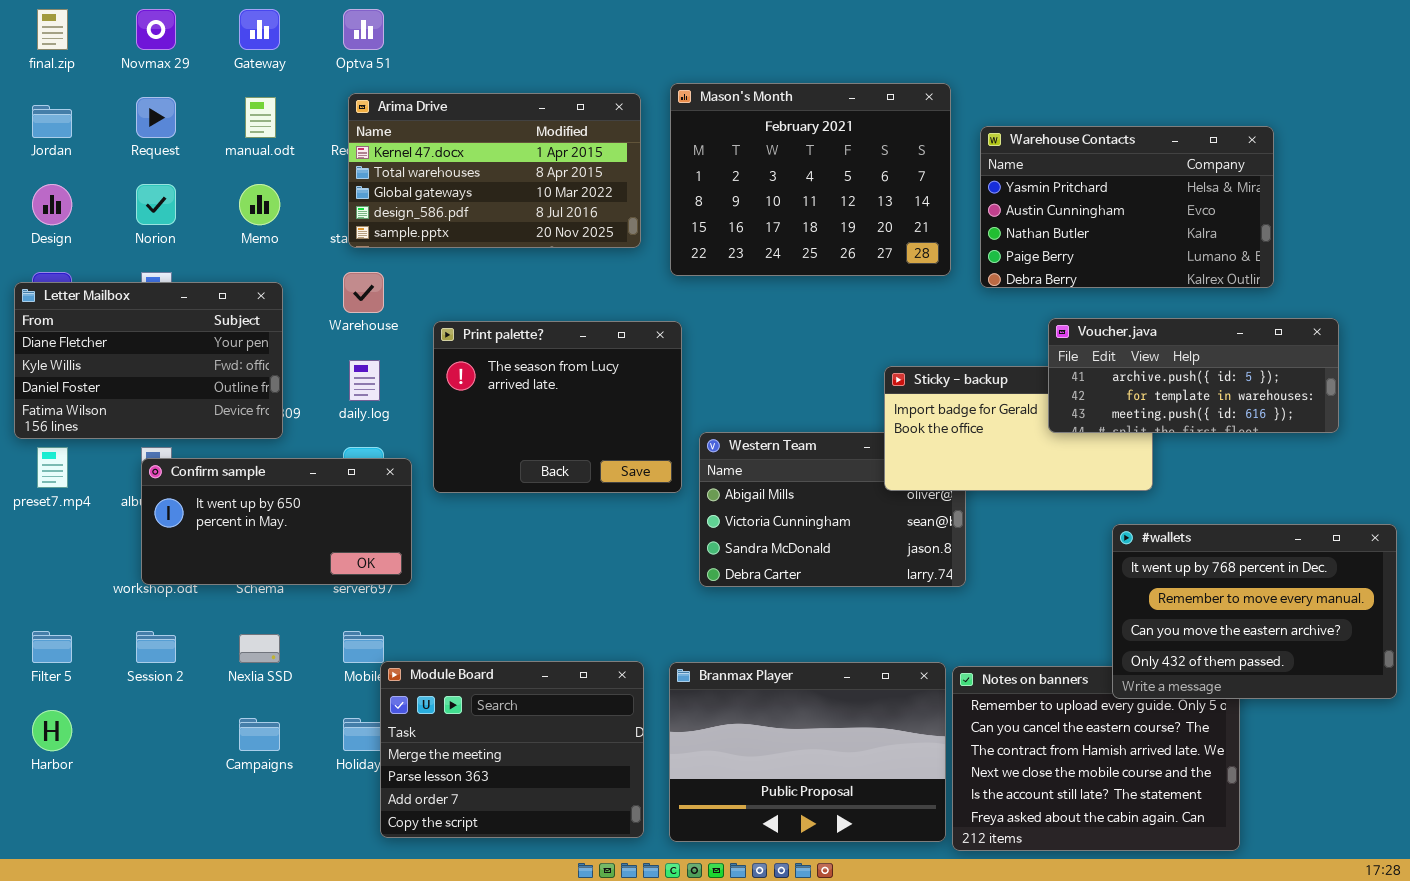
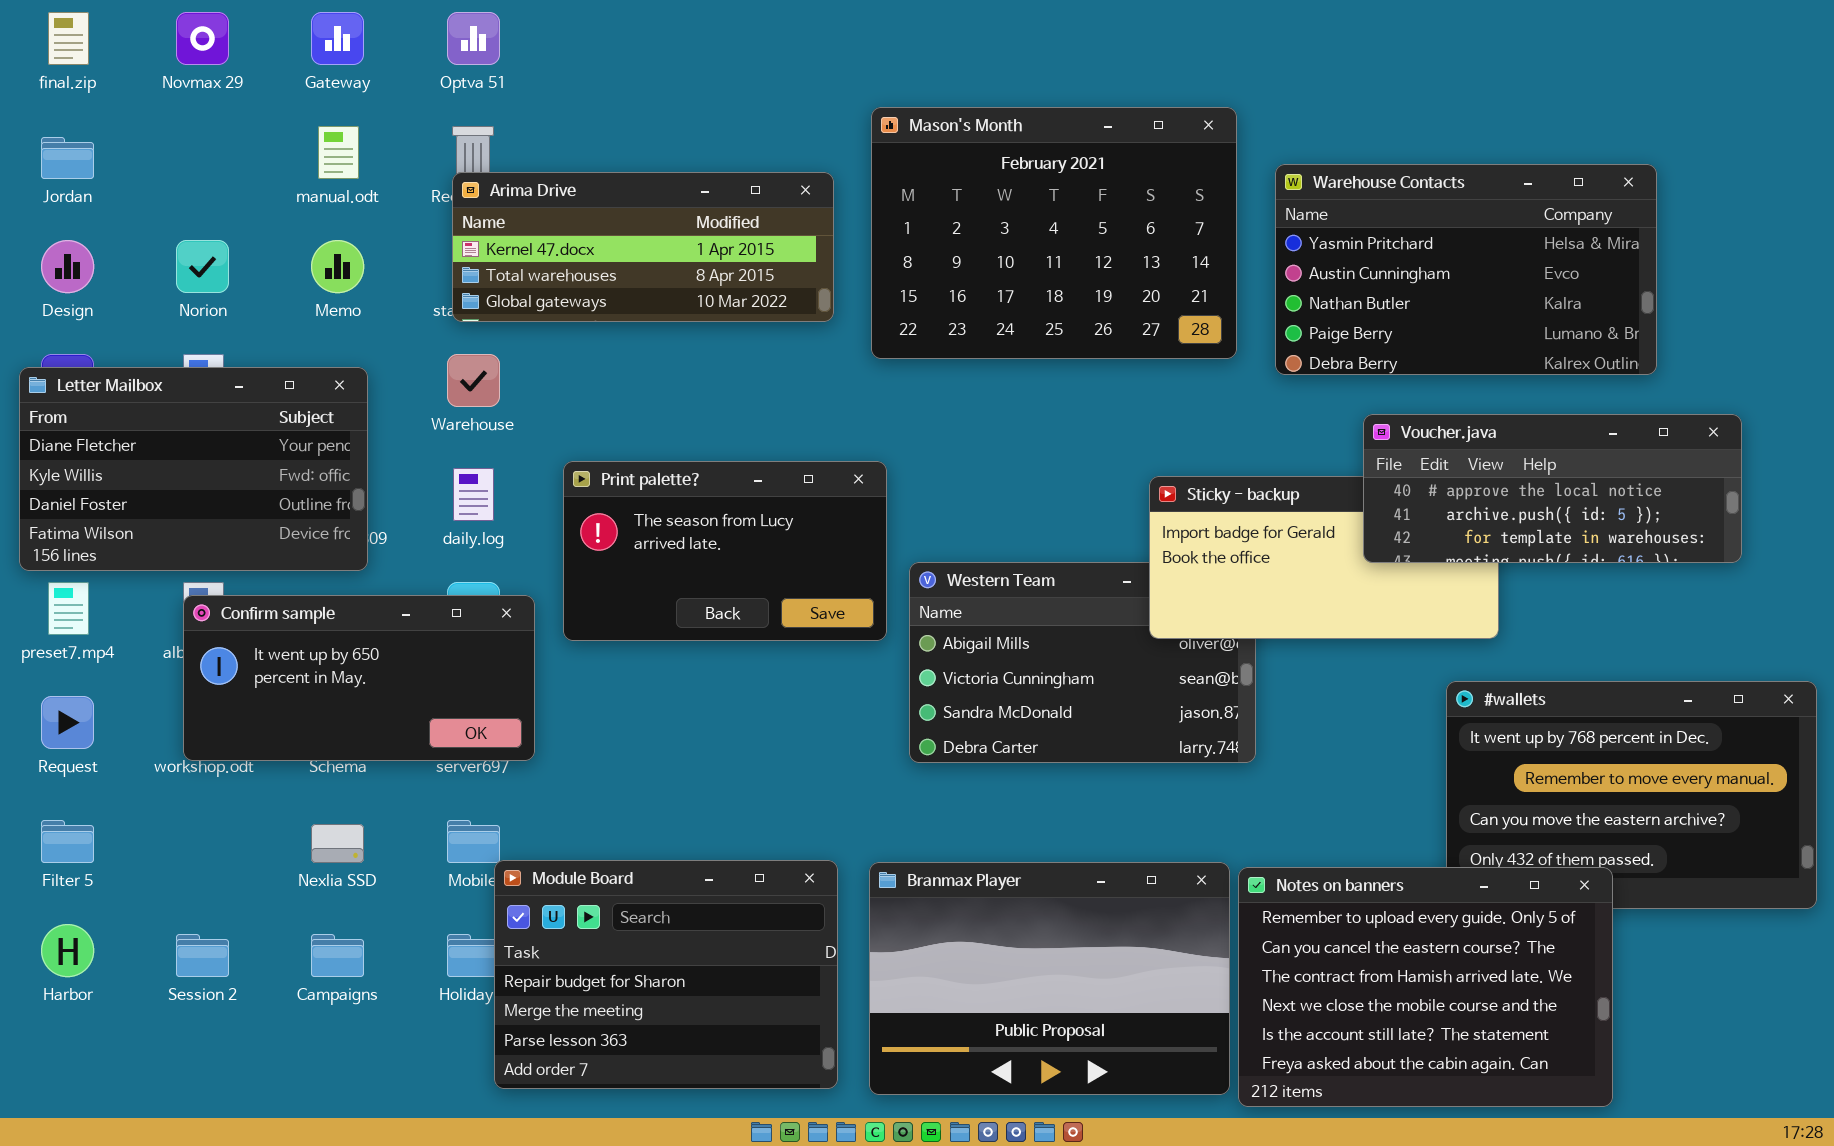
Arima Drive: [348,93,641,248] -> [452,172,834,322], resized
Request: [136,97,176,138] -> [41,696,94,749], moved
Voucher.java: [1048,318,1339,433] -> [1363,414,1742,563], scrolled up 1 row
Print palette?: [433,321,682,493] -> [563,461,887,641], resized
Session 2: [136,631,176,663] -> [176,934,229,977], moved
Module Board: [380,661,644,838] -> [494,860,838,1089], scrolled up 1 row
Notes on banners: [952,666,1240,851] -> [1238,867,1613,1107], raised

